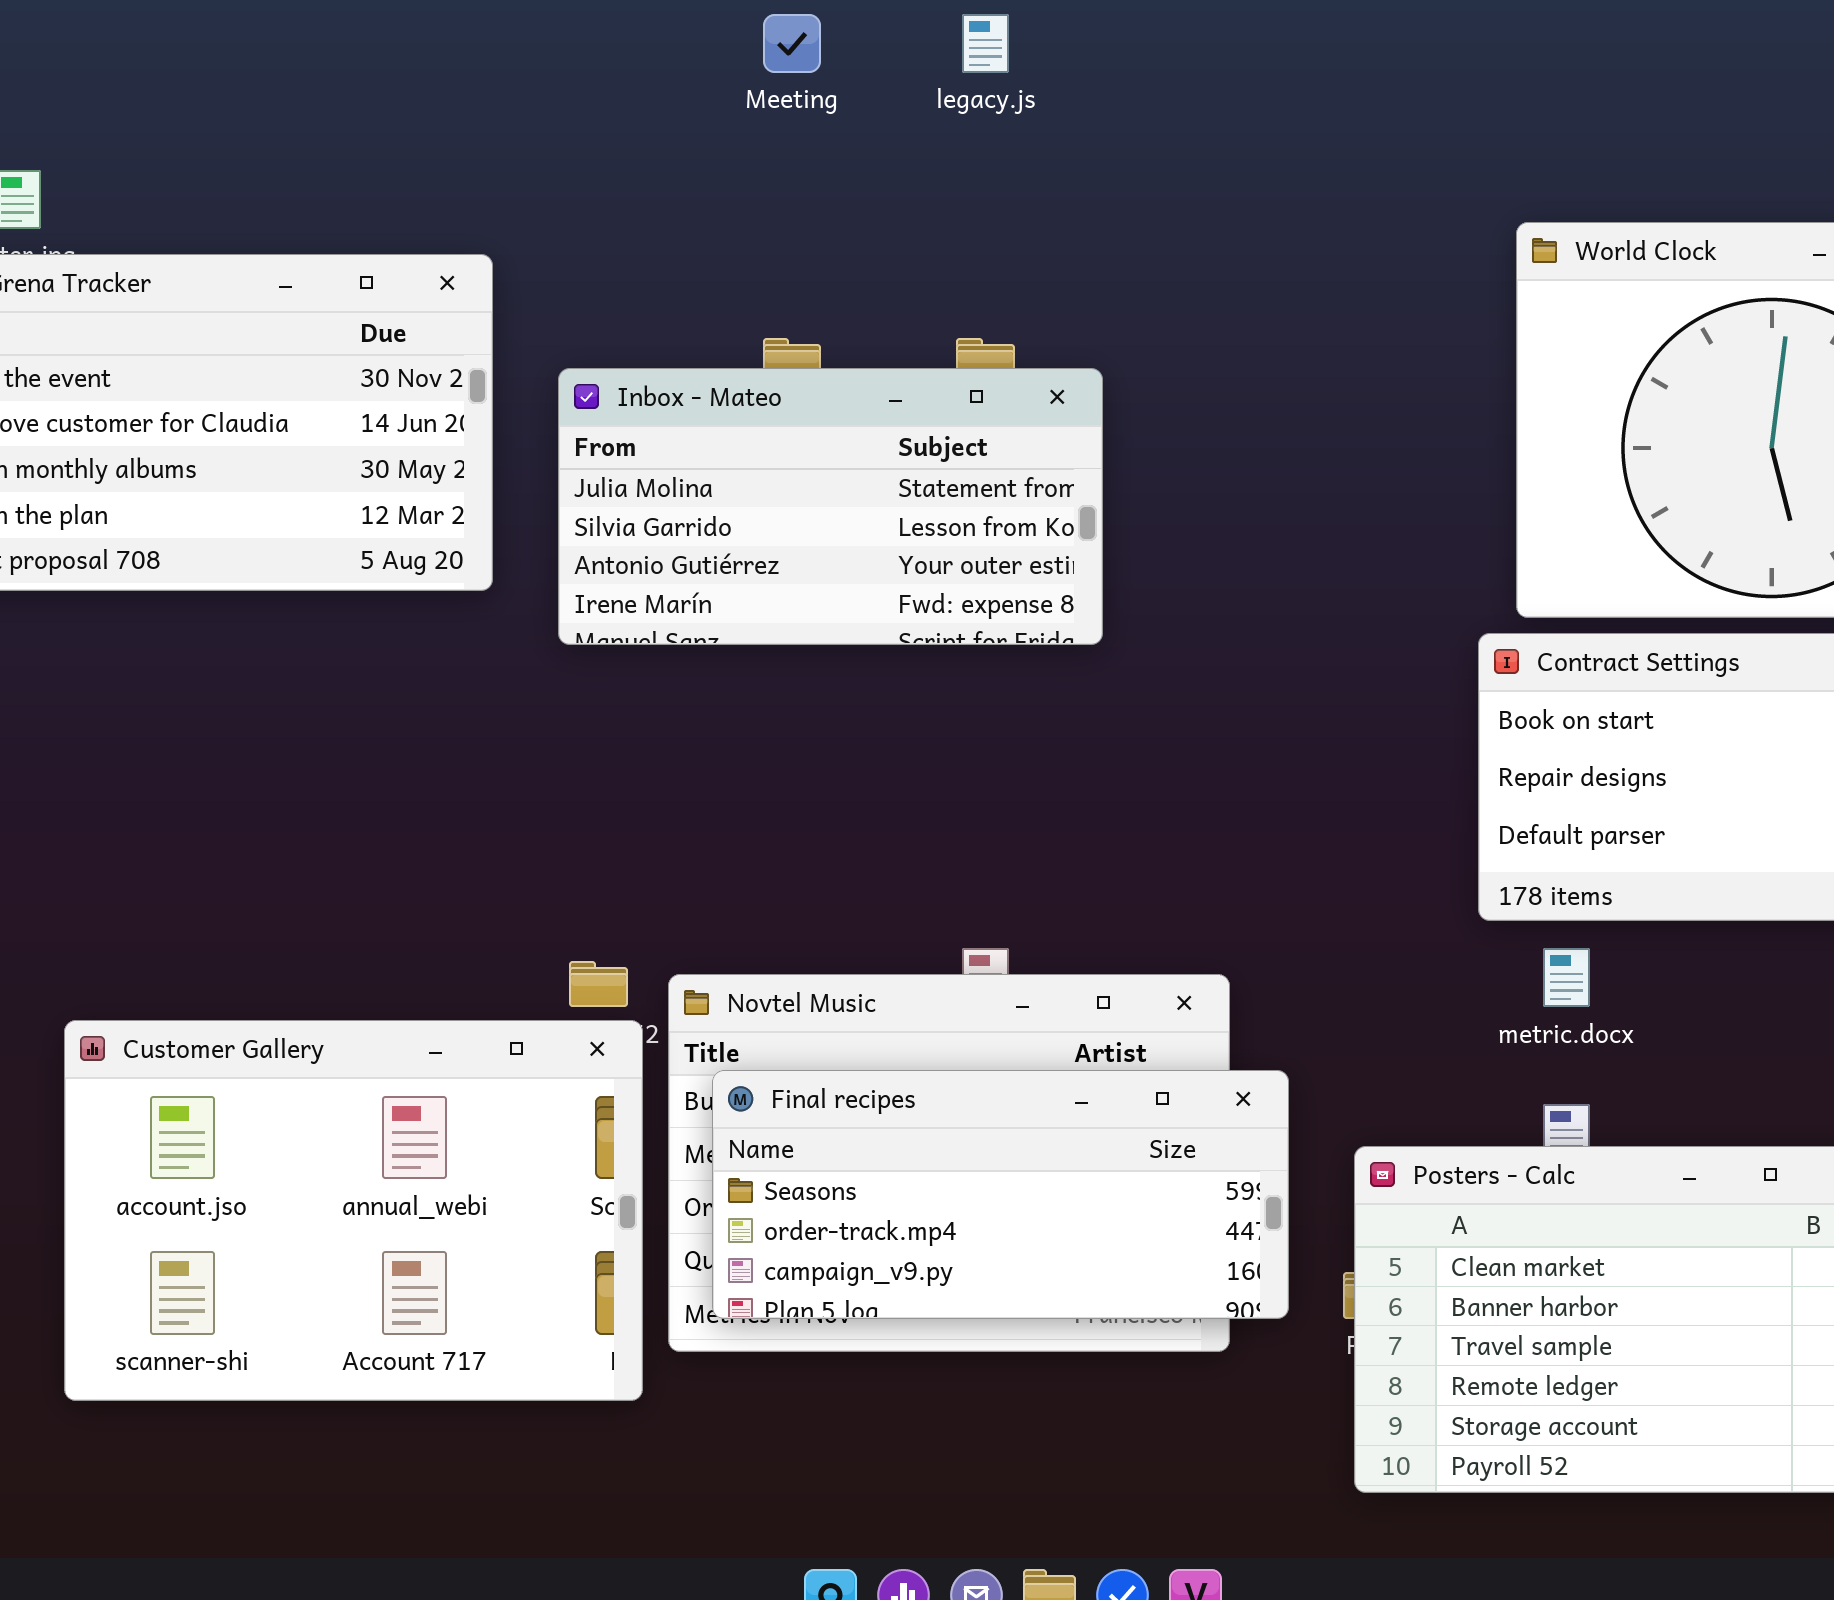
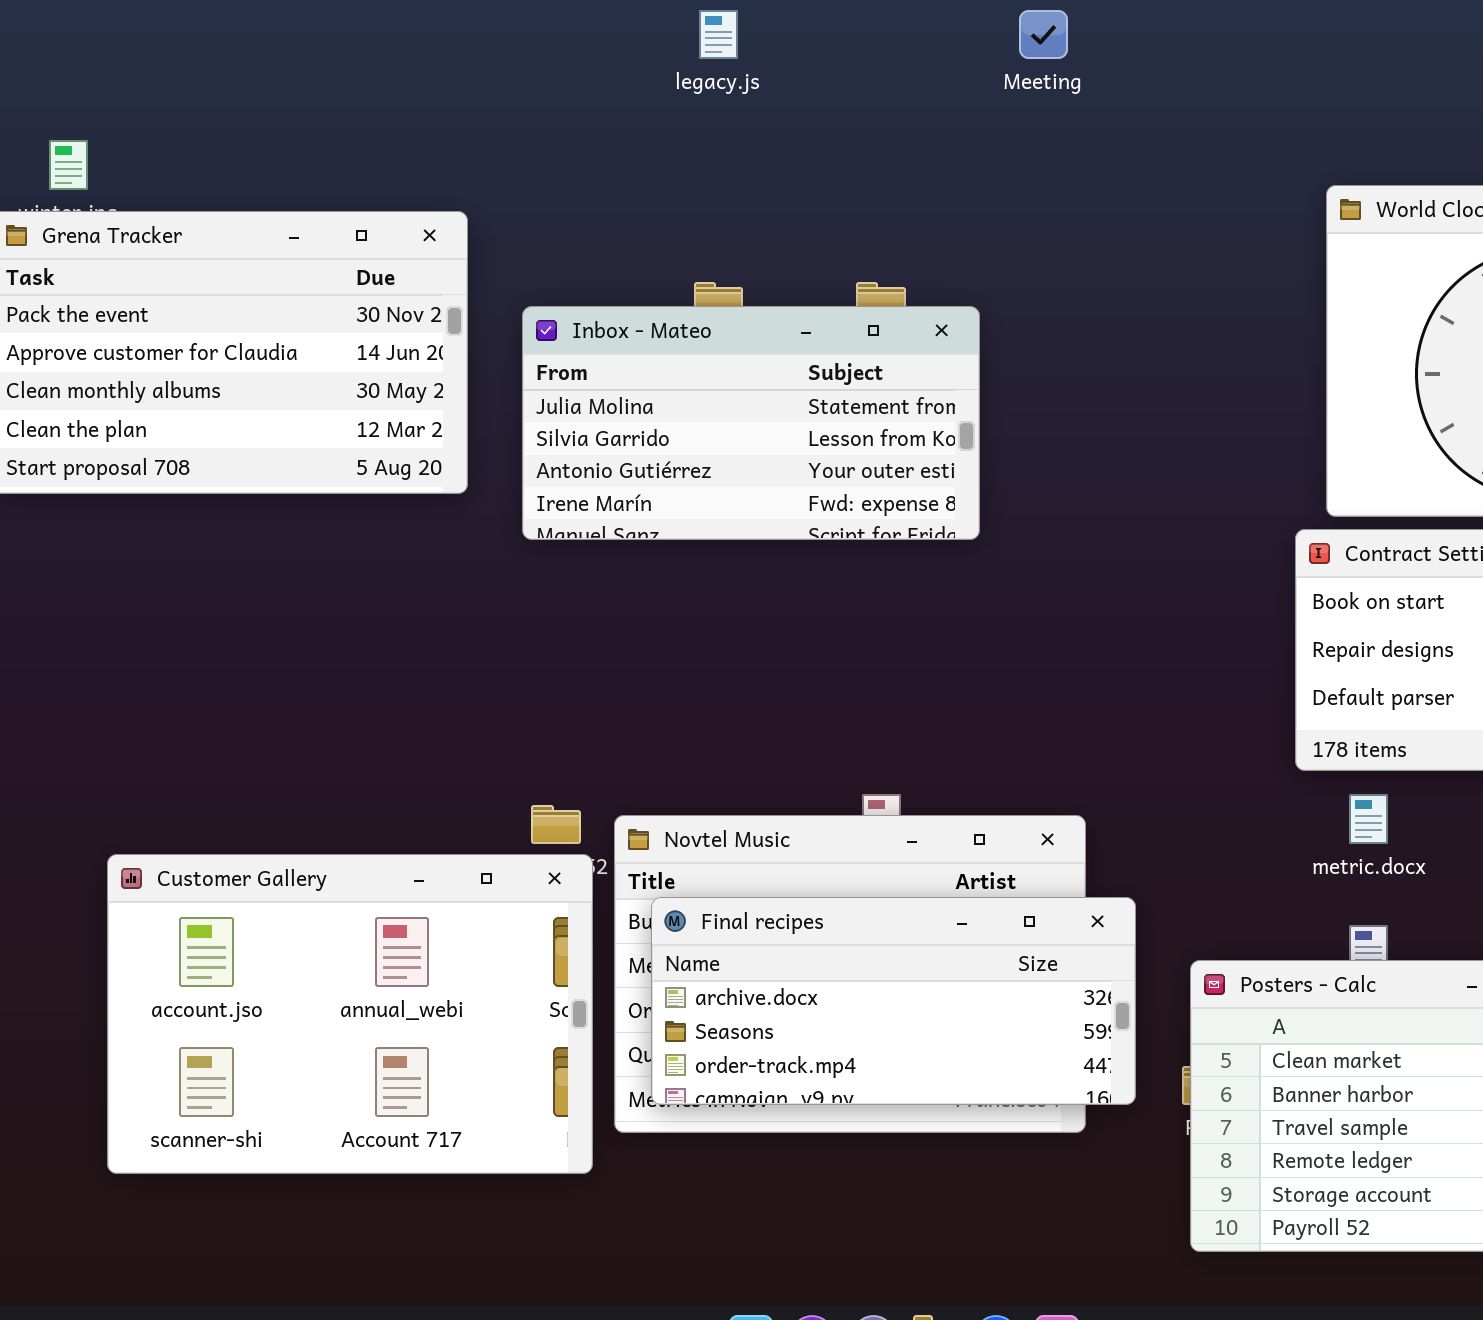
Meeting: [763,14,821,73] -> [1019,10,1068,59], moved
legacy.js: [962,14,1009,73] -> [699,10,738,59], moved
Final recipes: [712,1070,1289,1319] -> [651,897,1136,1105], scrolled up 1 row

